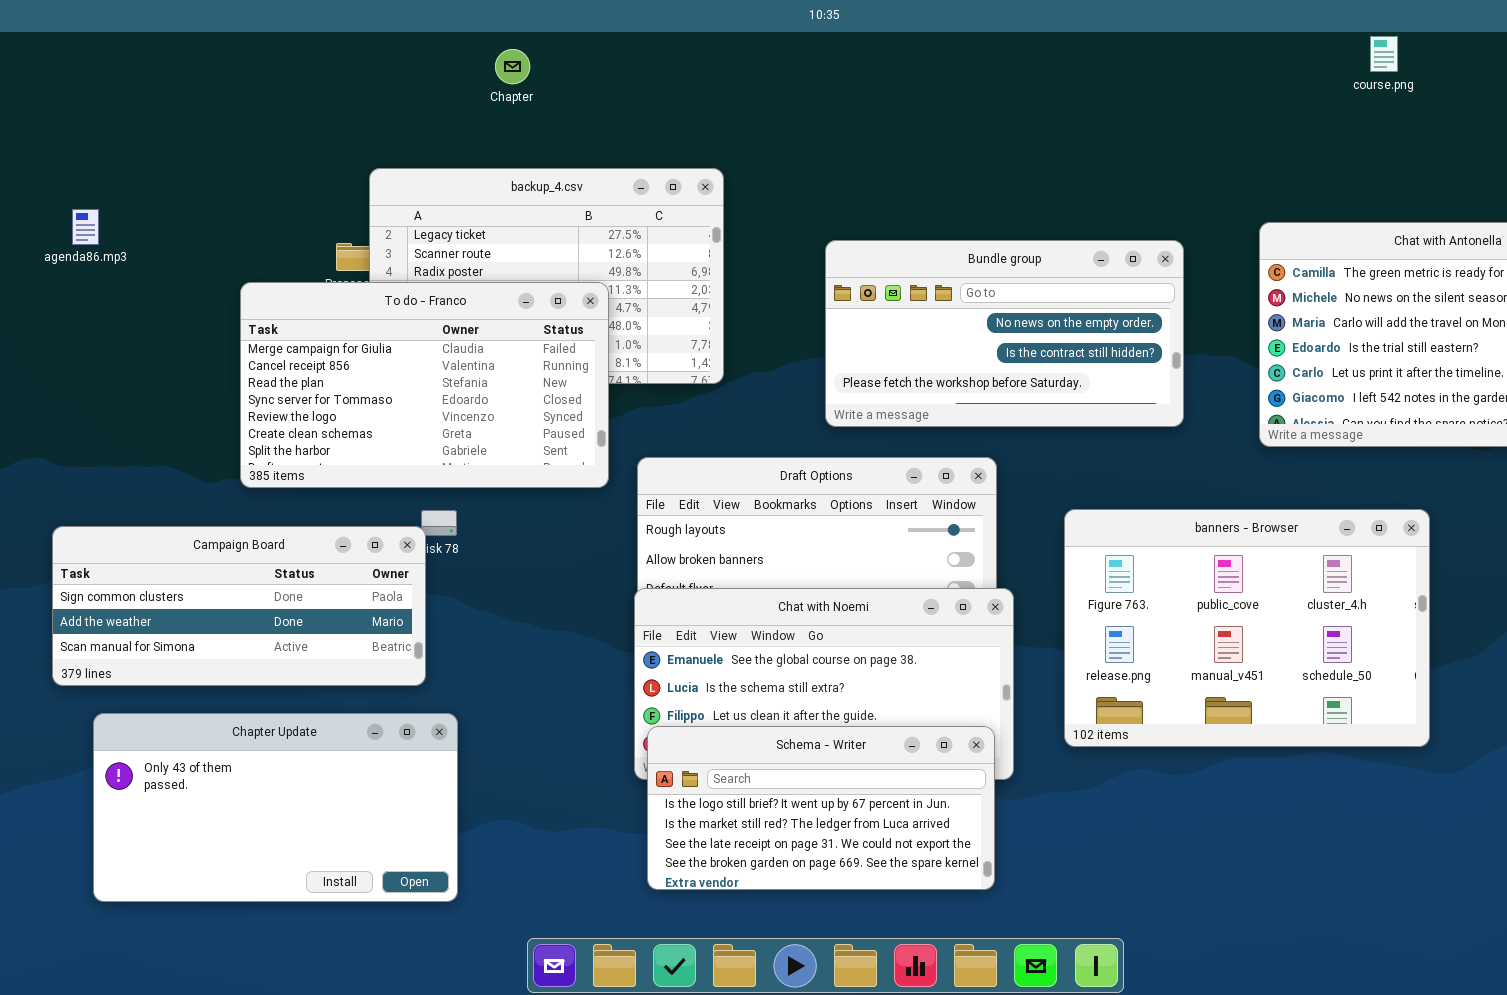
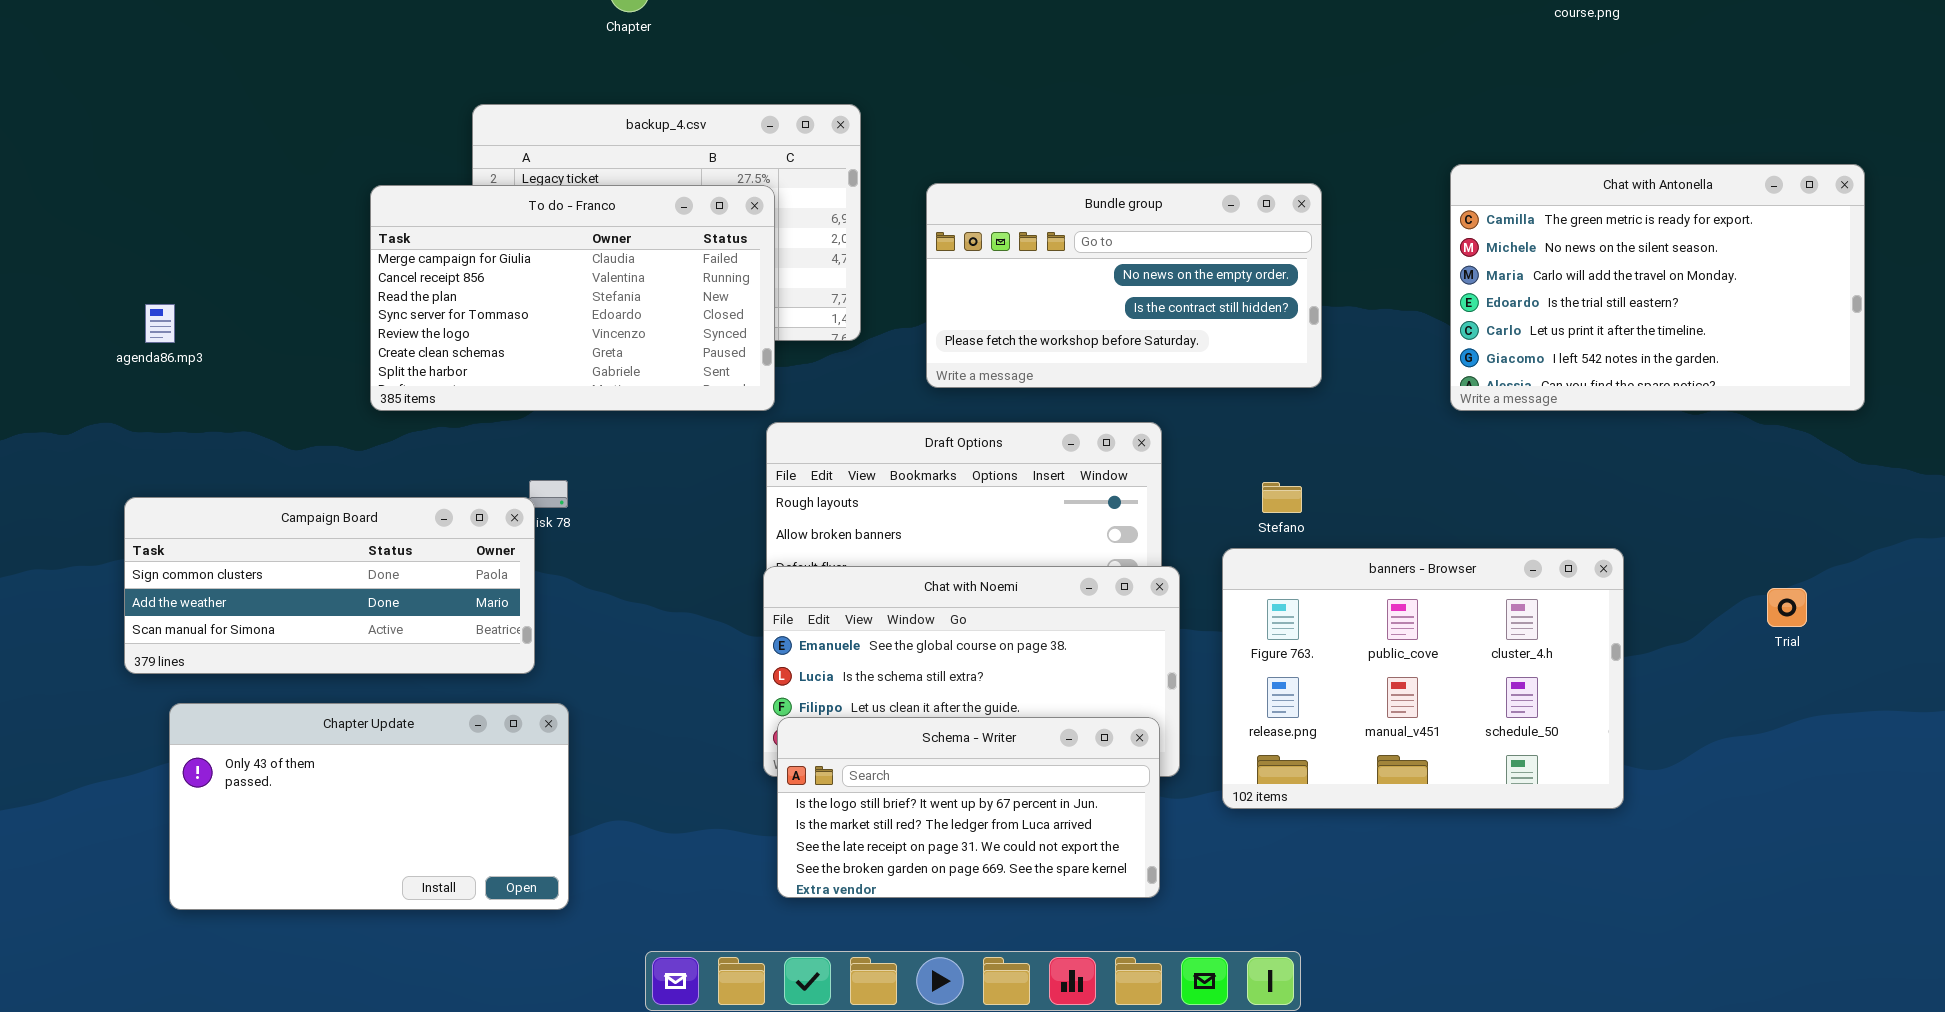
agenda86.mp3: [72,209,99,245] -> [145,304,175,343], moved
Bundle group: [825,240,1184,427] -> [926,183,1322,388], moved
To do - Franco: [240,282,609,488] -> [370,185,775,411], moved
banners - Browser: [1064,509,1430,747] -> [1222,548,1624,809], moved

